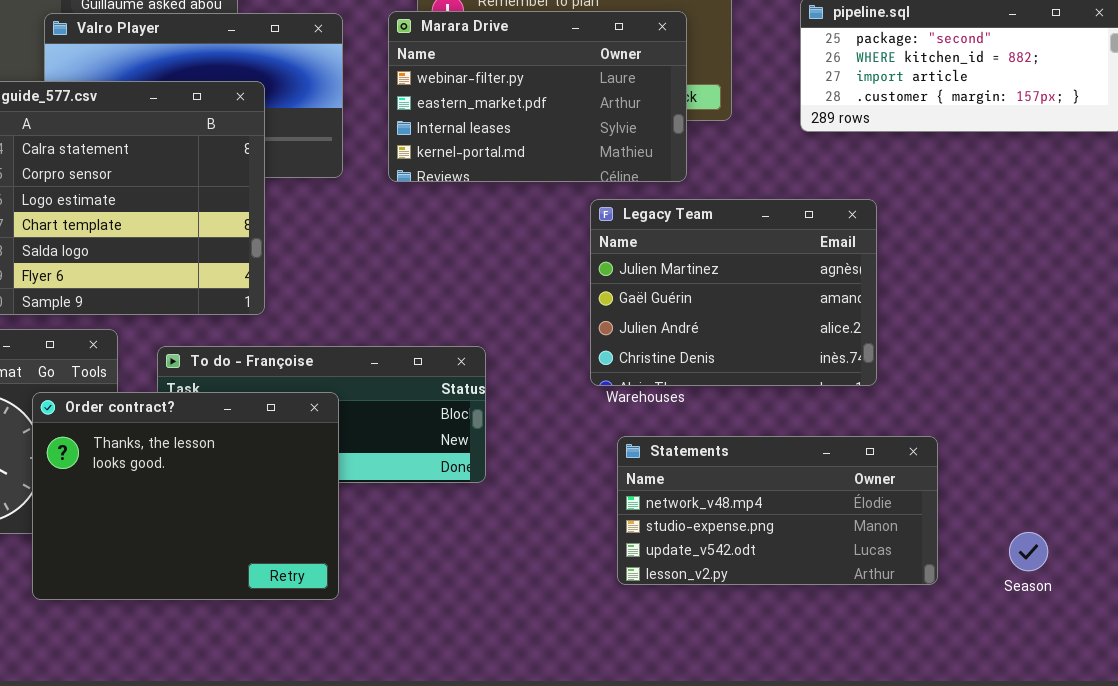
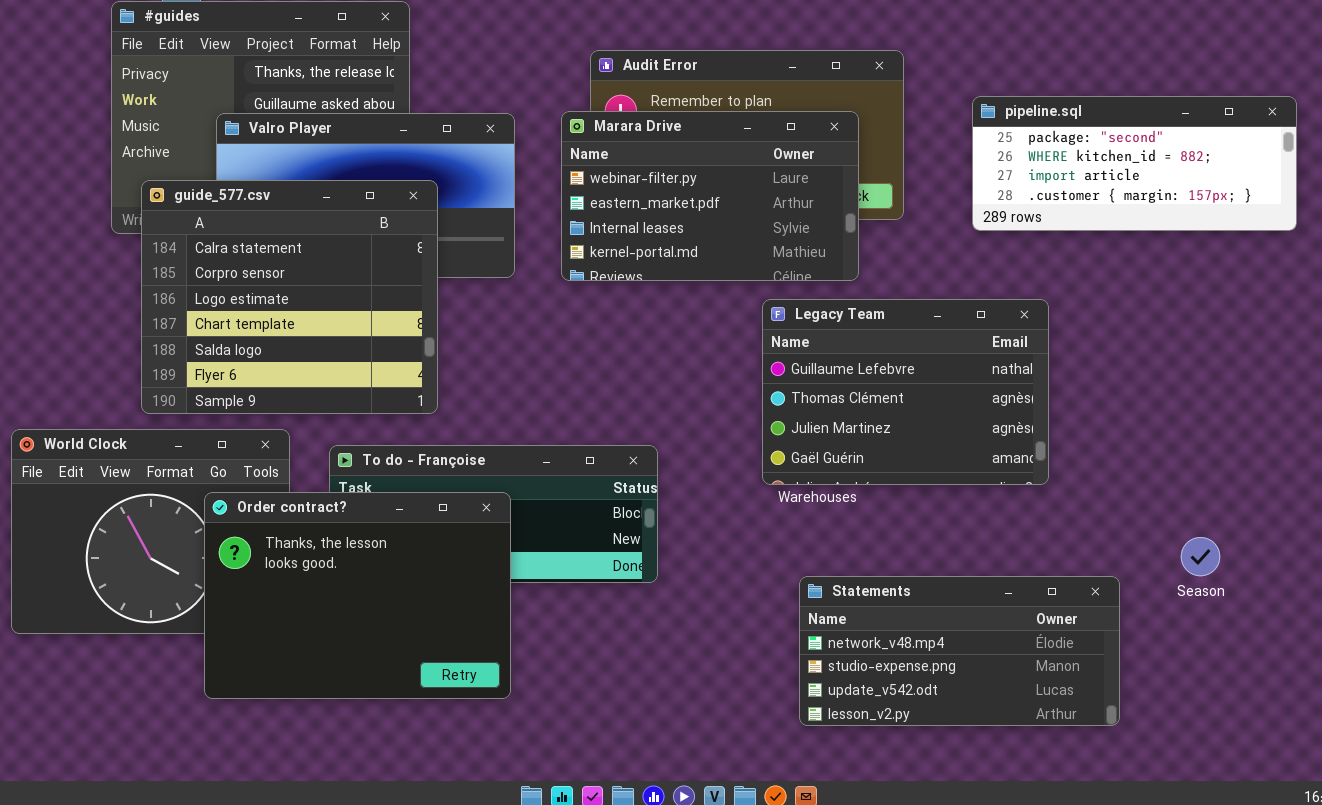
Legacy Team: [590,199,877,386] -> [762,299,1049,485], scrolled up 2 rows
Statements: [617,436,938,585] -> [799,576,1120,726], moved
Season: [1009,532,1048,571] -> [1181,537,1220,576], moved

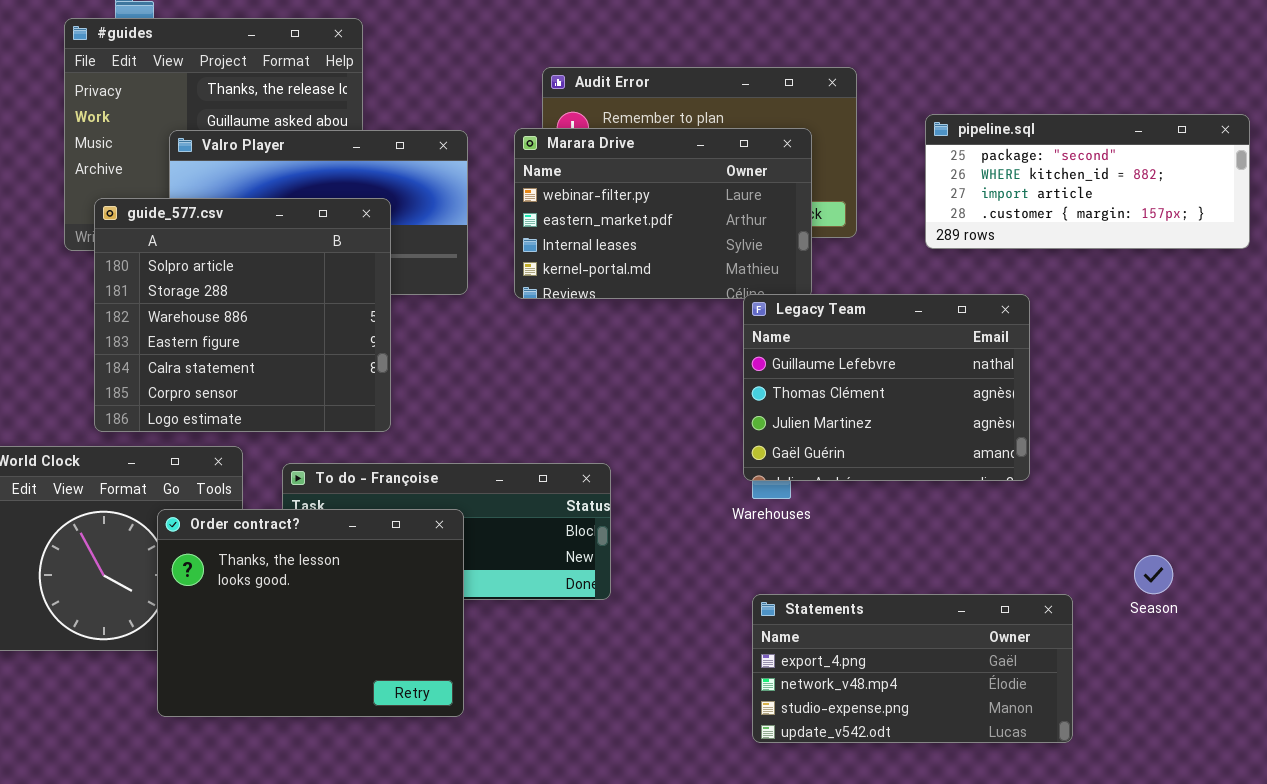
guide_577.csv: [141,180,438,414] -> [94,198,391,432], scrolled up 4 rows
Legacy Team: [762,299,1049,485] -> [743,294,1030,481], moved
Statements: [799,576,1120,726] -> [752,594,1073,743], scrolled up 1 row

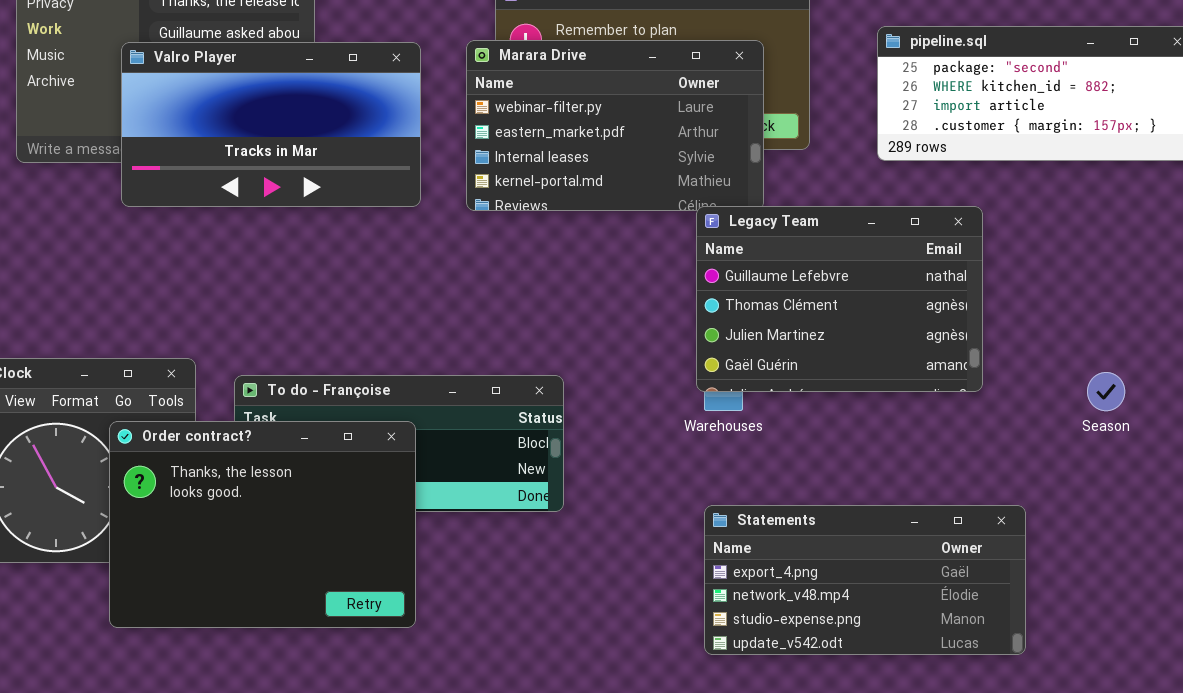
guide_577.csv: [94,198,391,432] -> none, closed
Season: [1134,555,1173,594] -> [1087,372,1125,411], moved

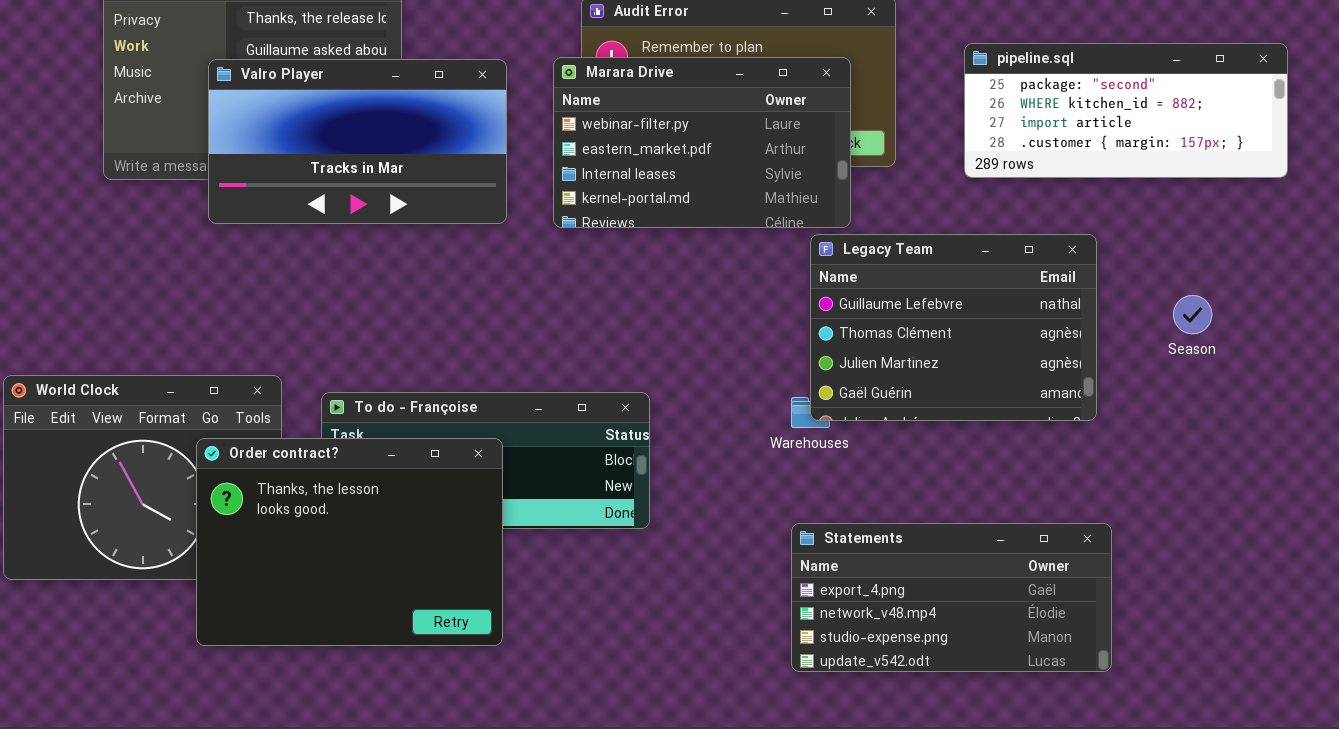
Legacy Team: [696,206,983,392] -> [810,234,1097,421], moved
Season: [1087,372,1125,411] -> [1173,295,1212,334], moved

